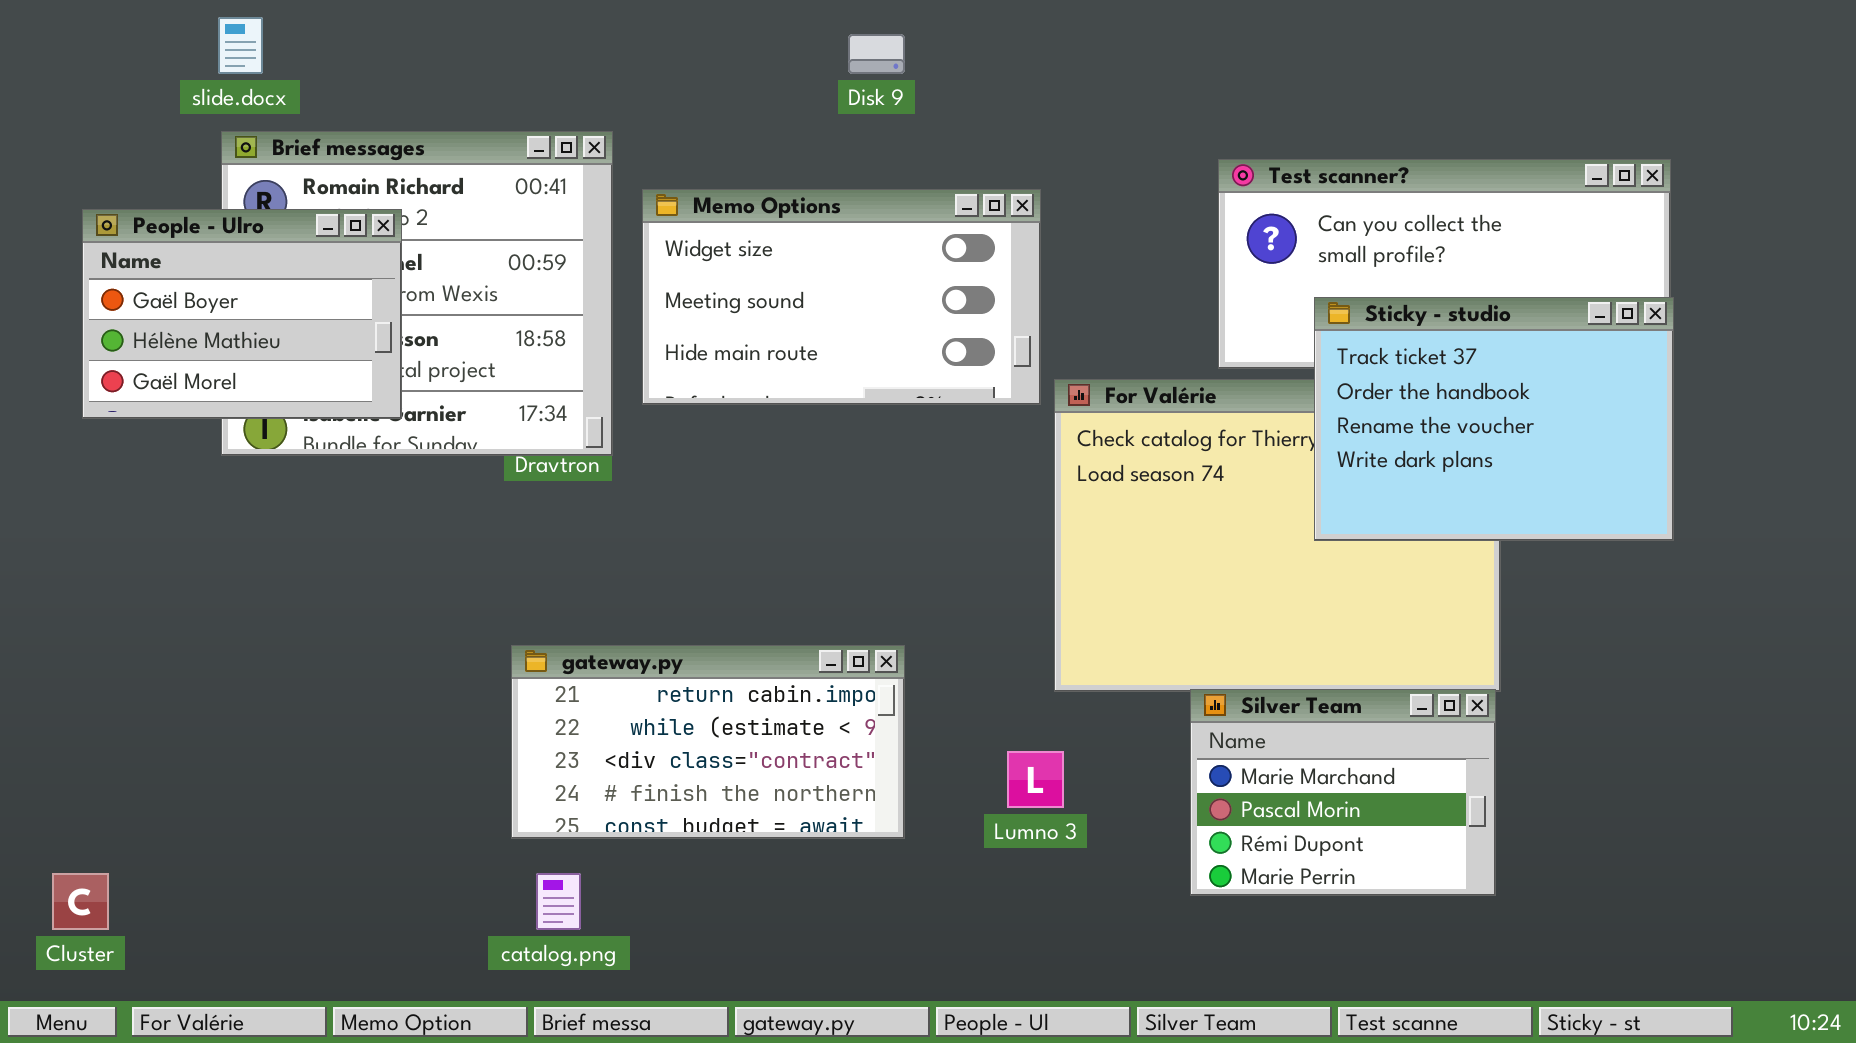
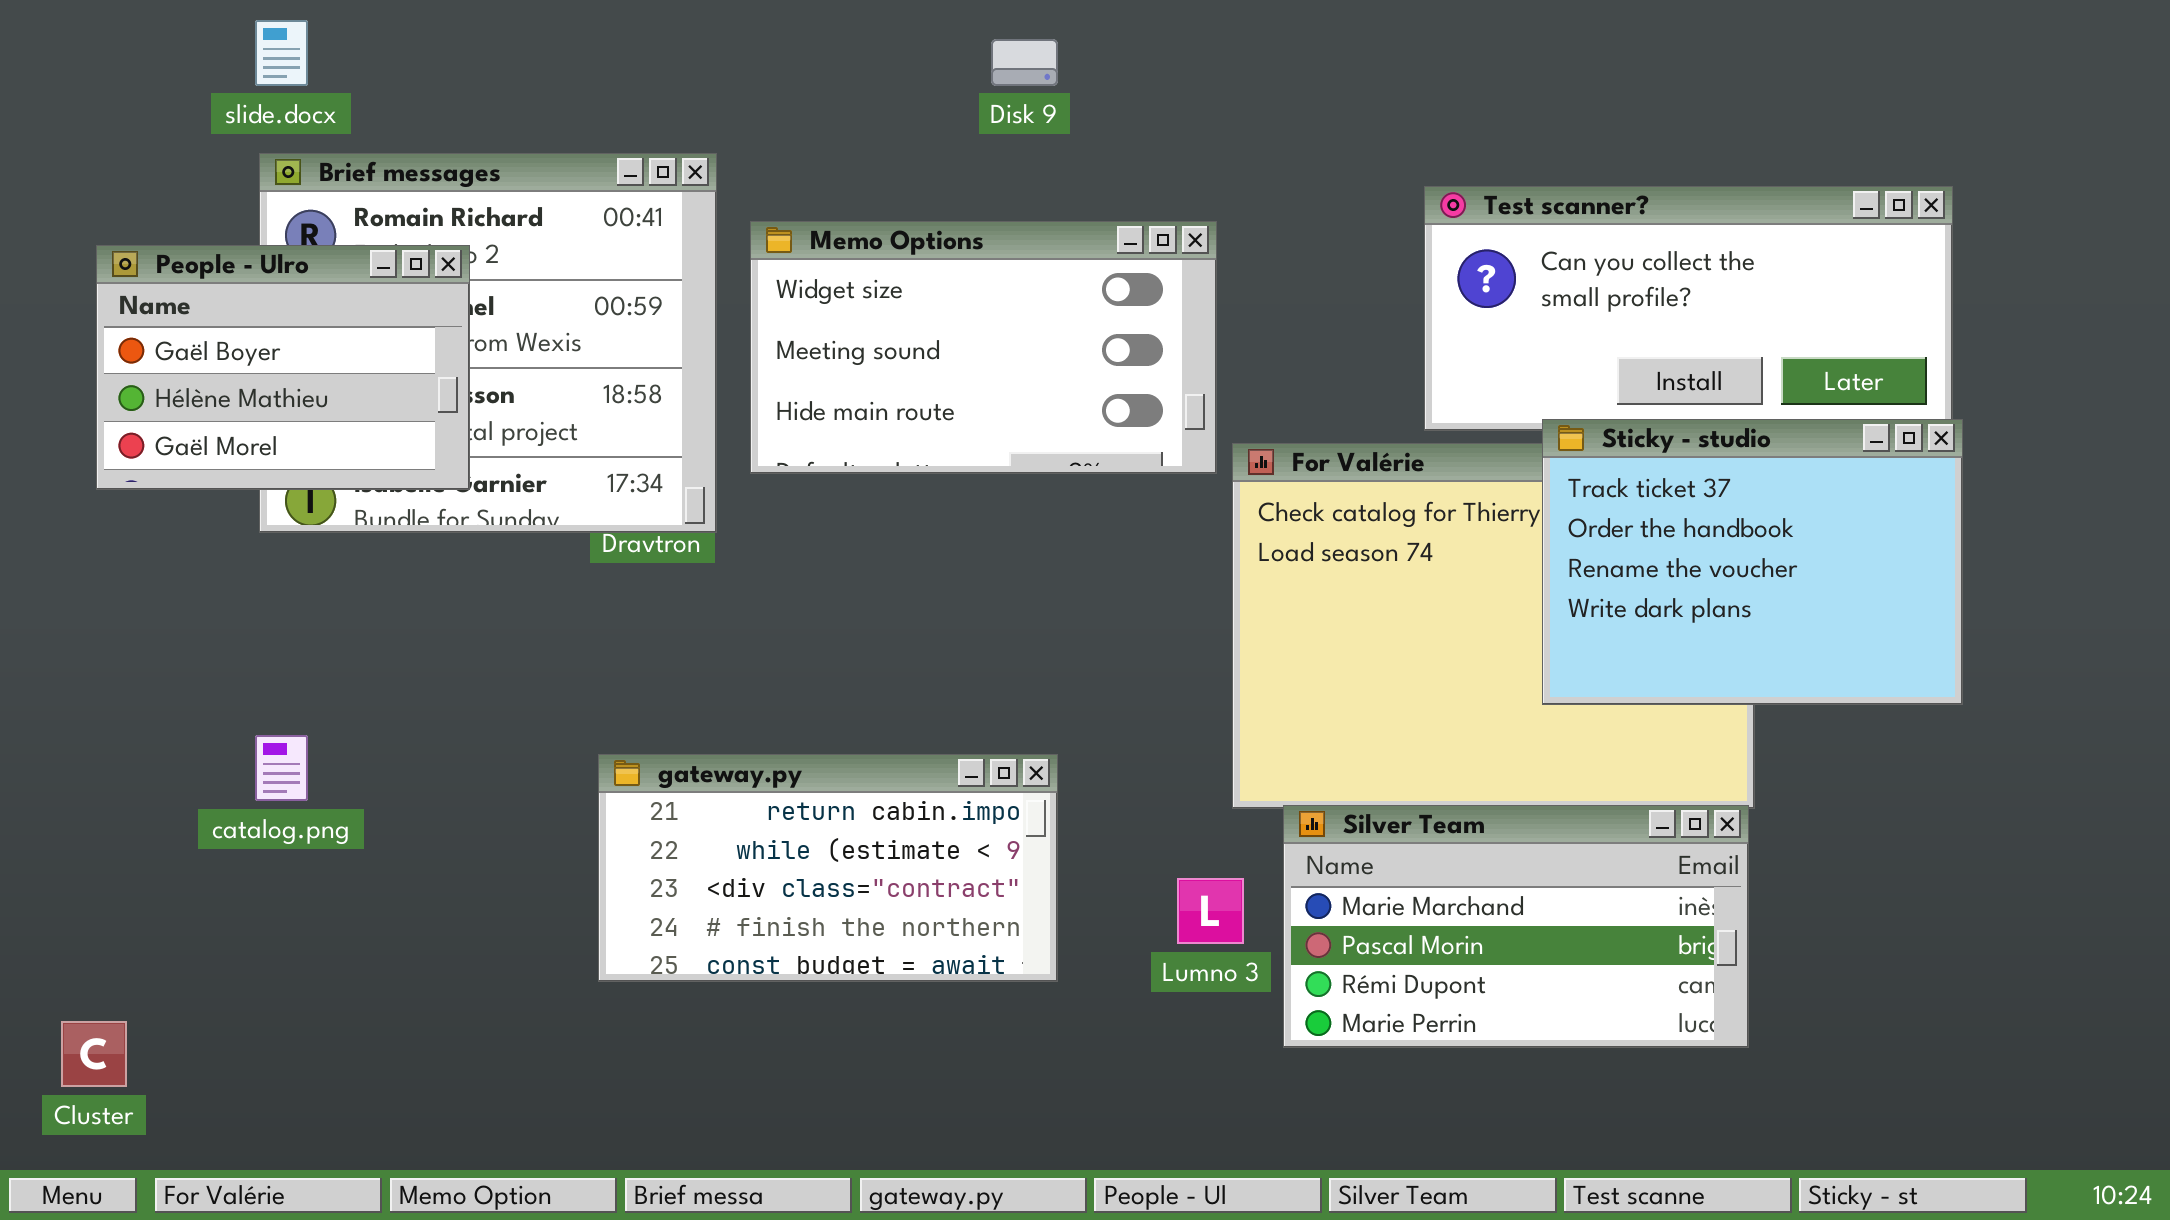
Sticky - studio: [1314,297,1674,541] -> [1542,419,1963,705], moved
Silver Team: [1190,689,1496,896] -> [1283,805,1749,1048], resized
catalog.png: [536,873,581,930] -> [255,735,308,801], moved

